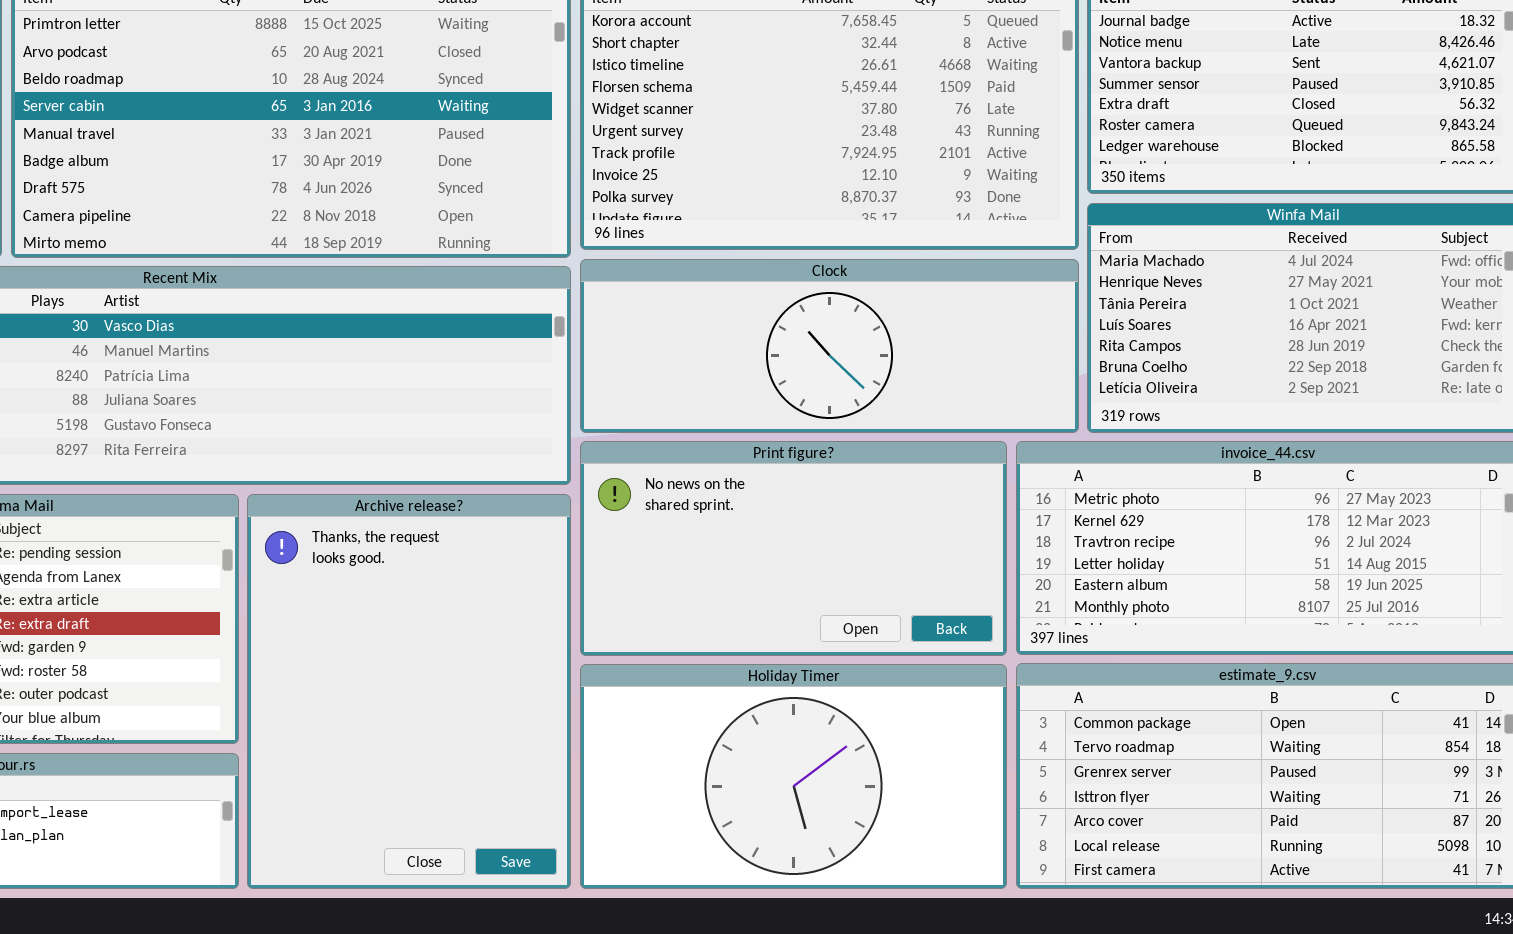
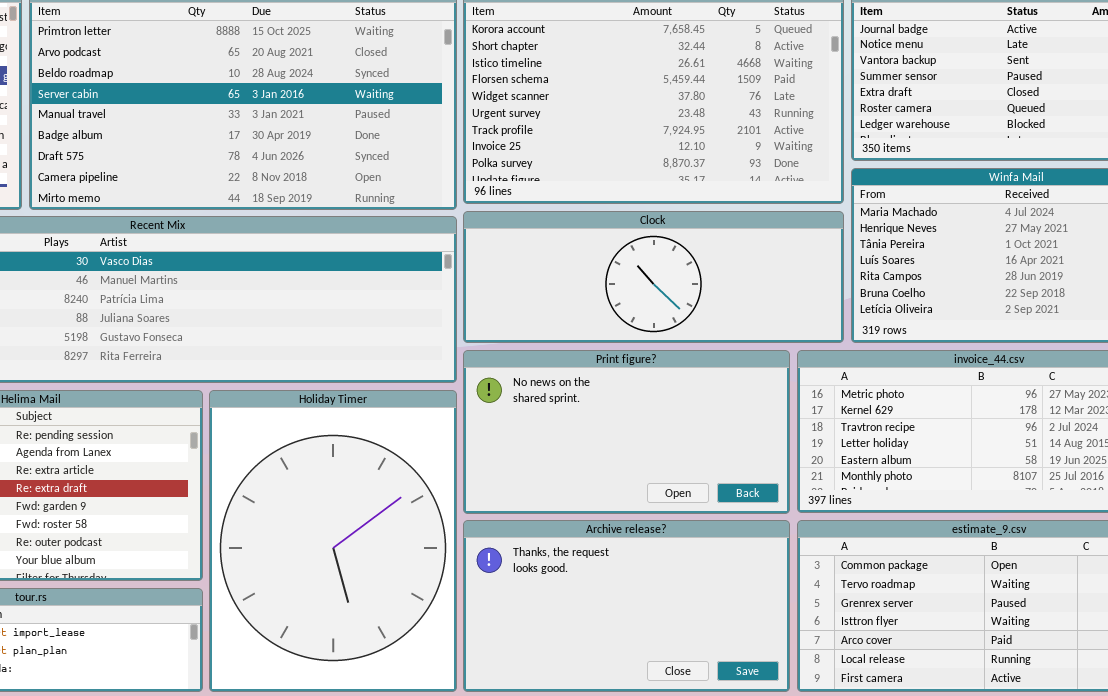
Archive release?: [247,494,571,889] -> [463,520,790,692], moved, resized
Holiday Timer: [580,664,1007,889] -> [209,390,457,692], moved, resized

